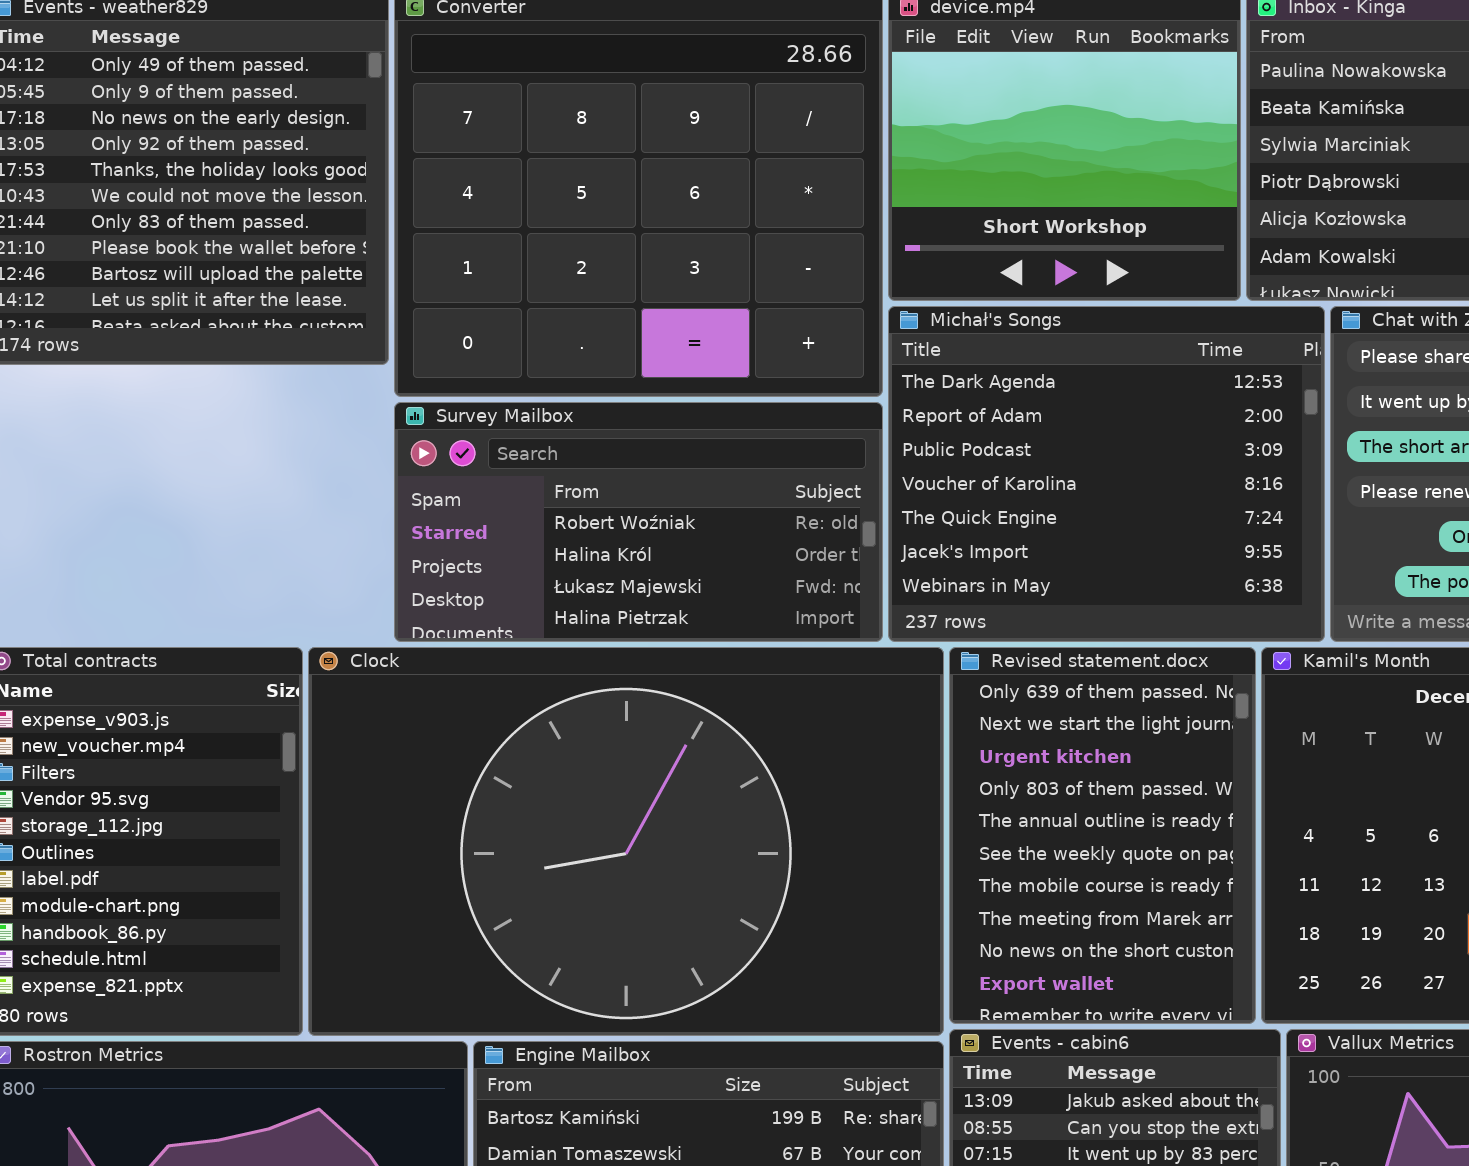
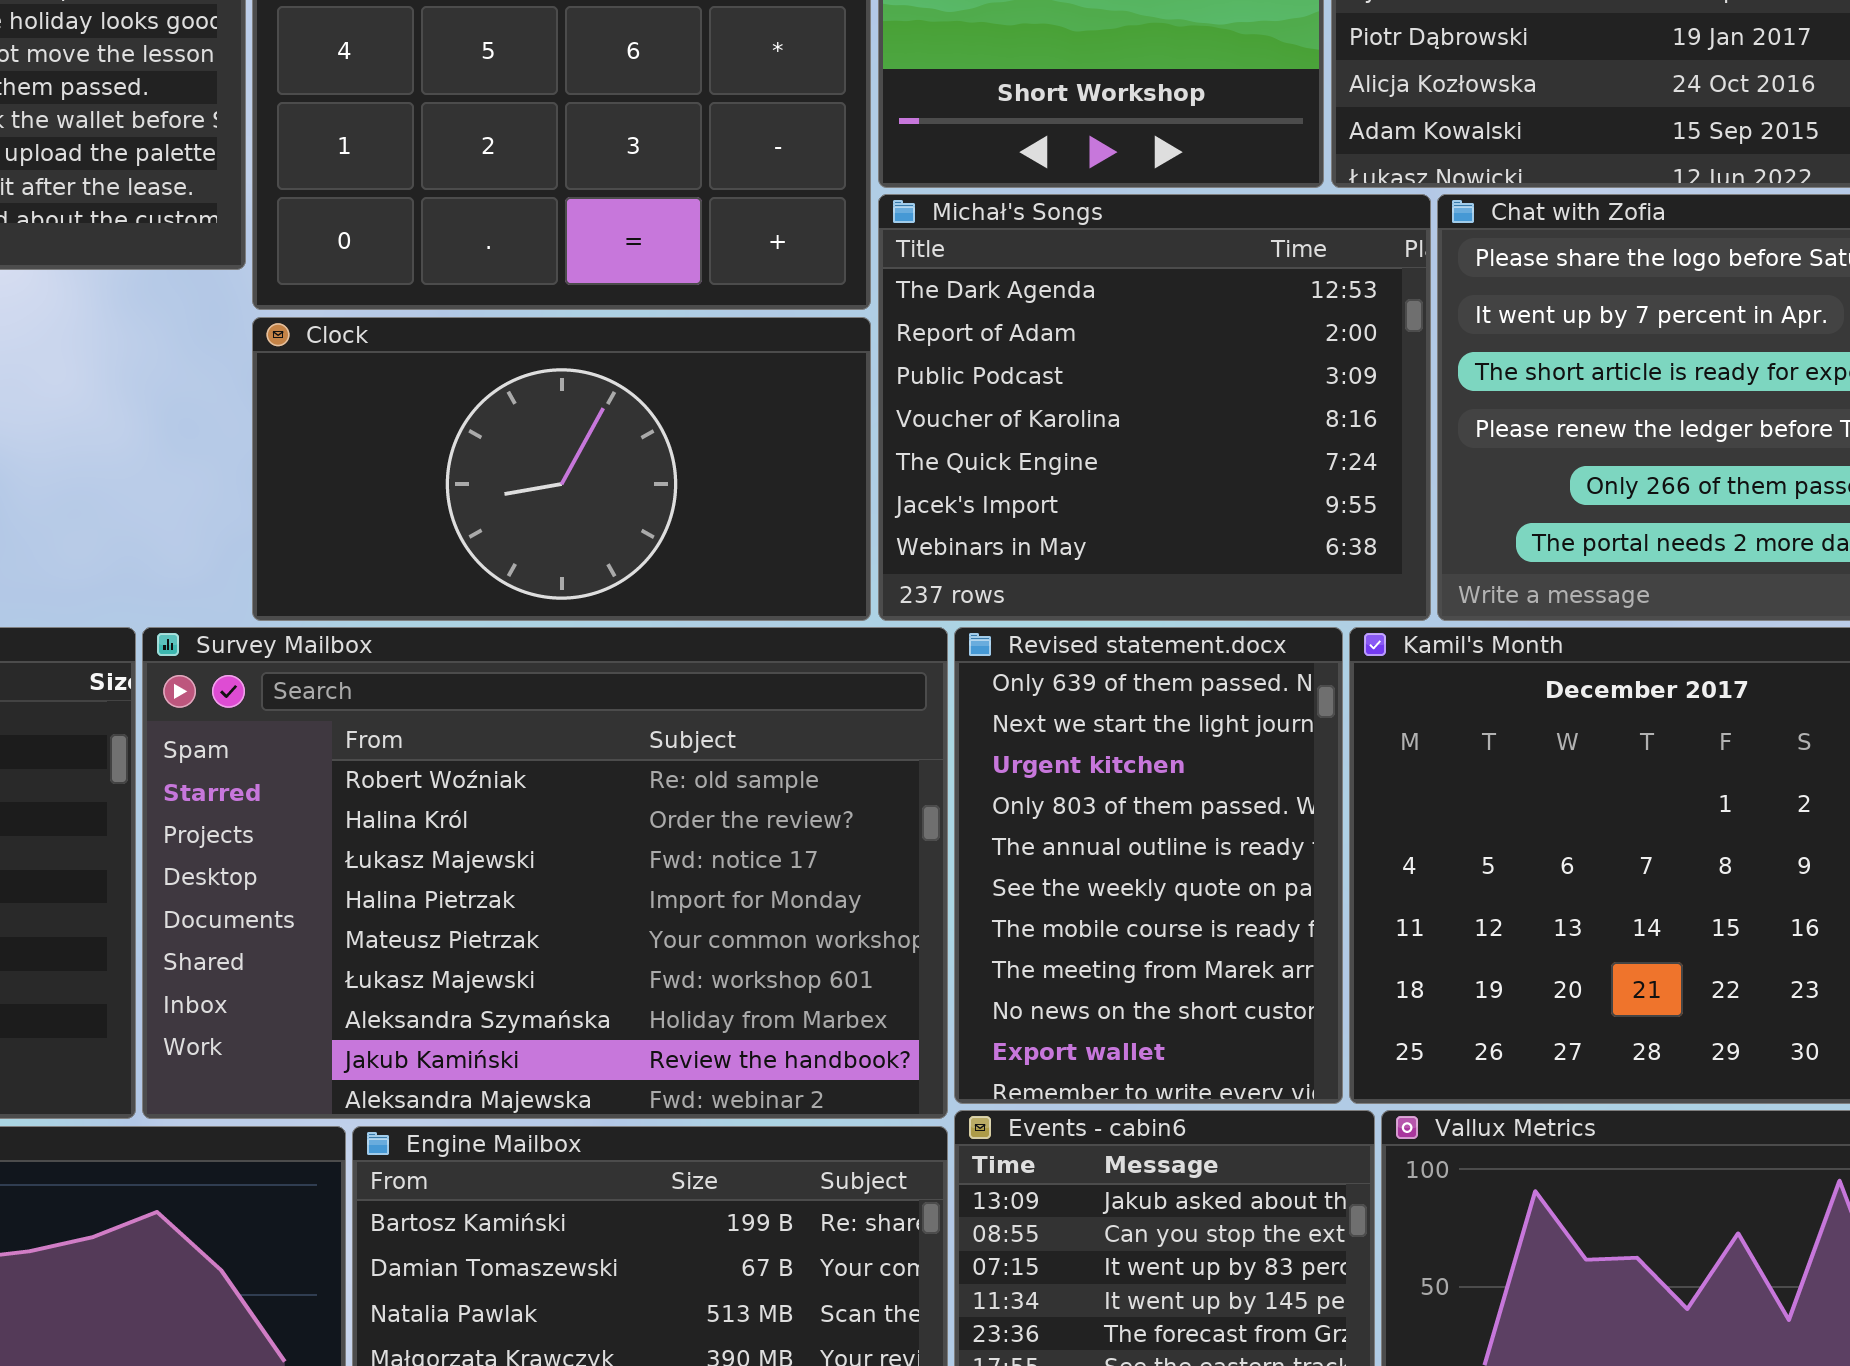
Survey Mailbox: [394,402,883,642] -> [142,627,948,1119], moved, resized
Clock: [308,647,944,1036] -> [252,317,871,621], moved, resized

